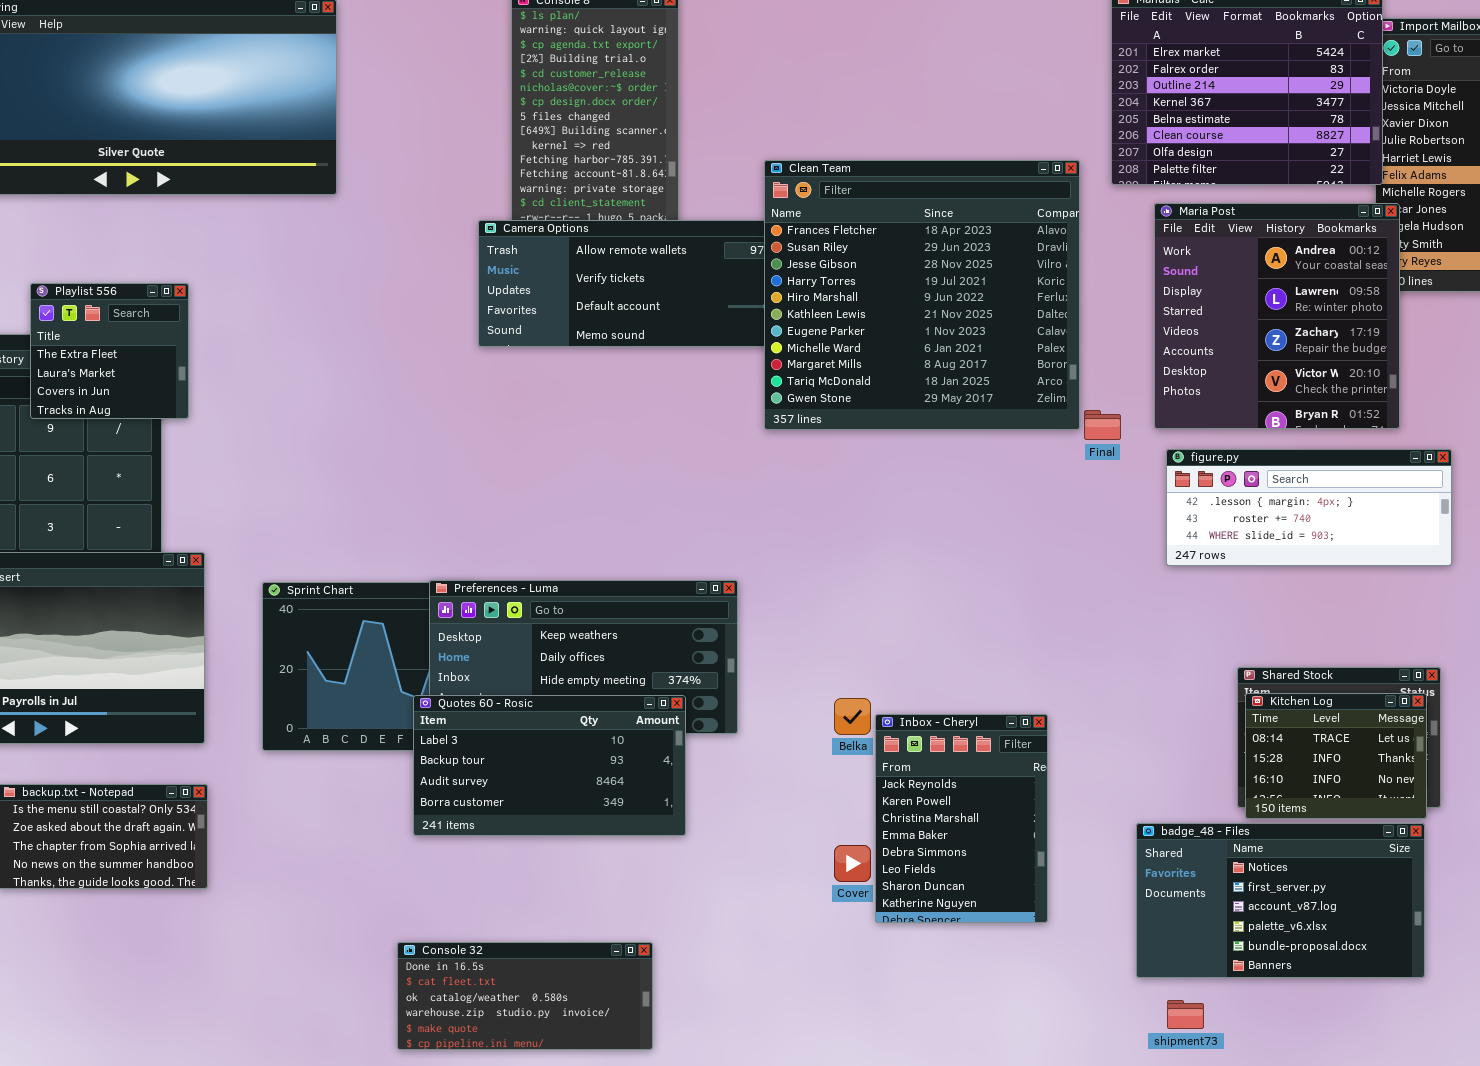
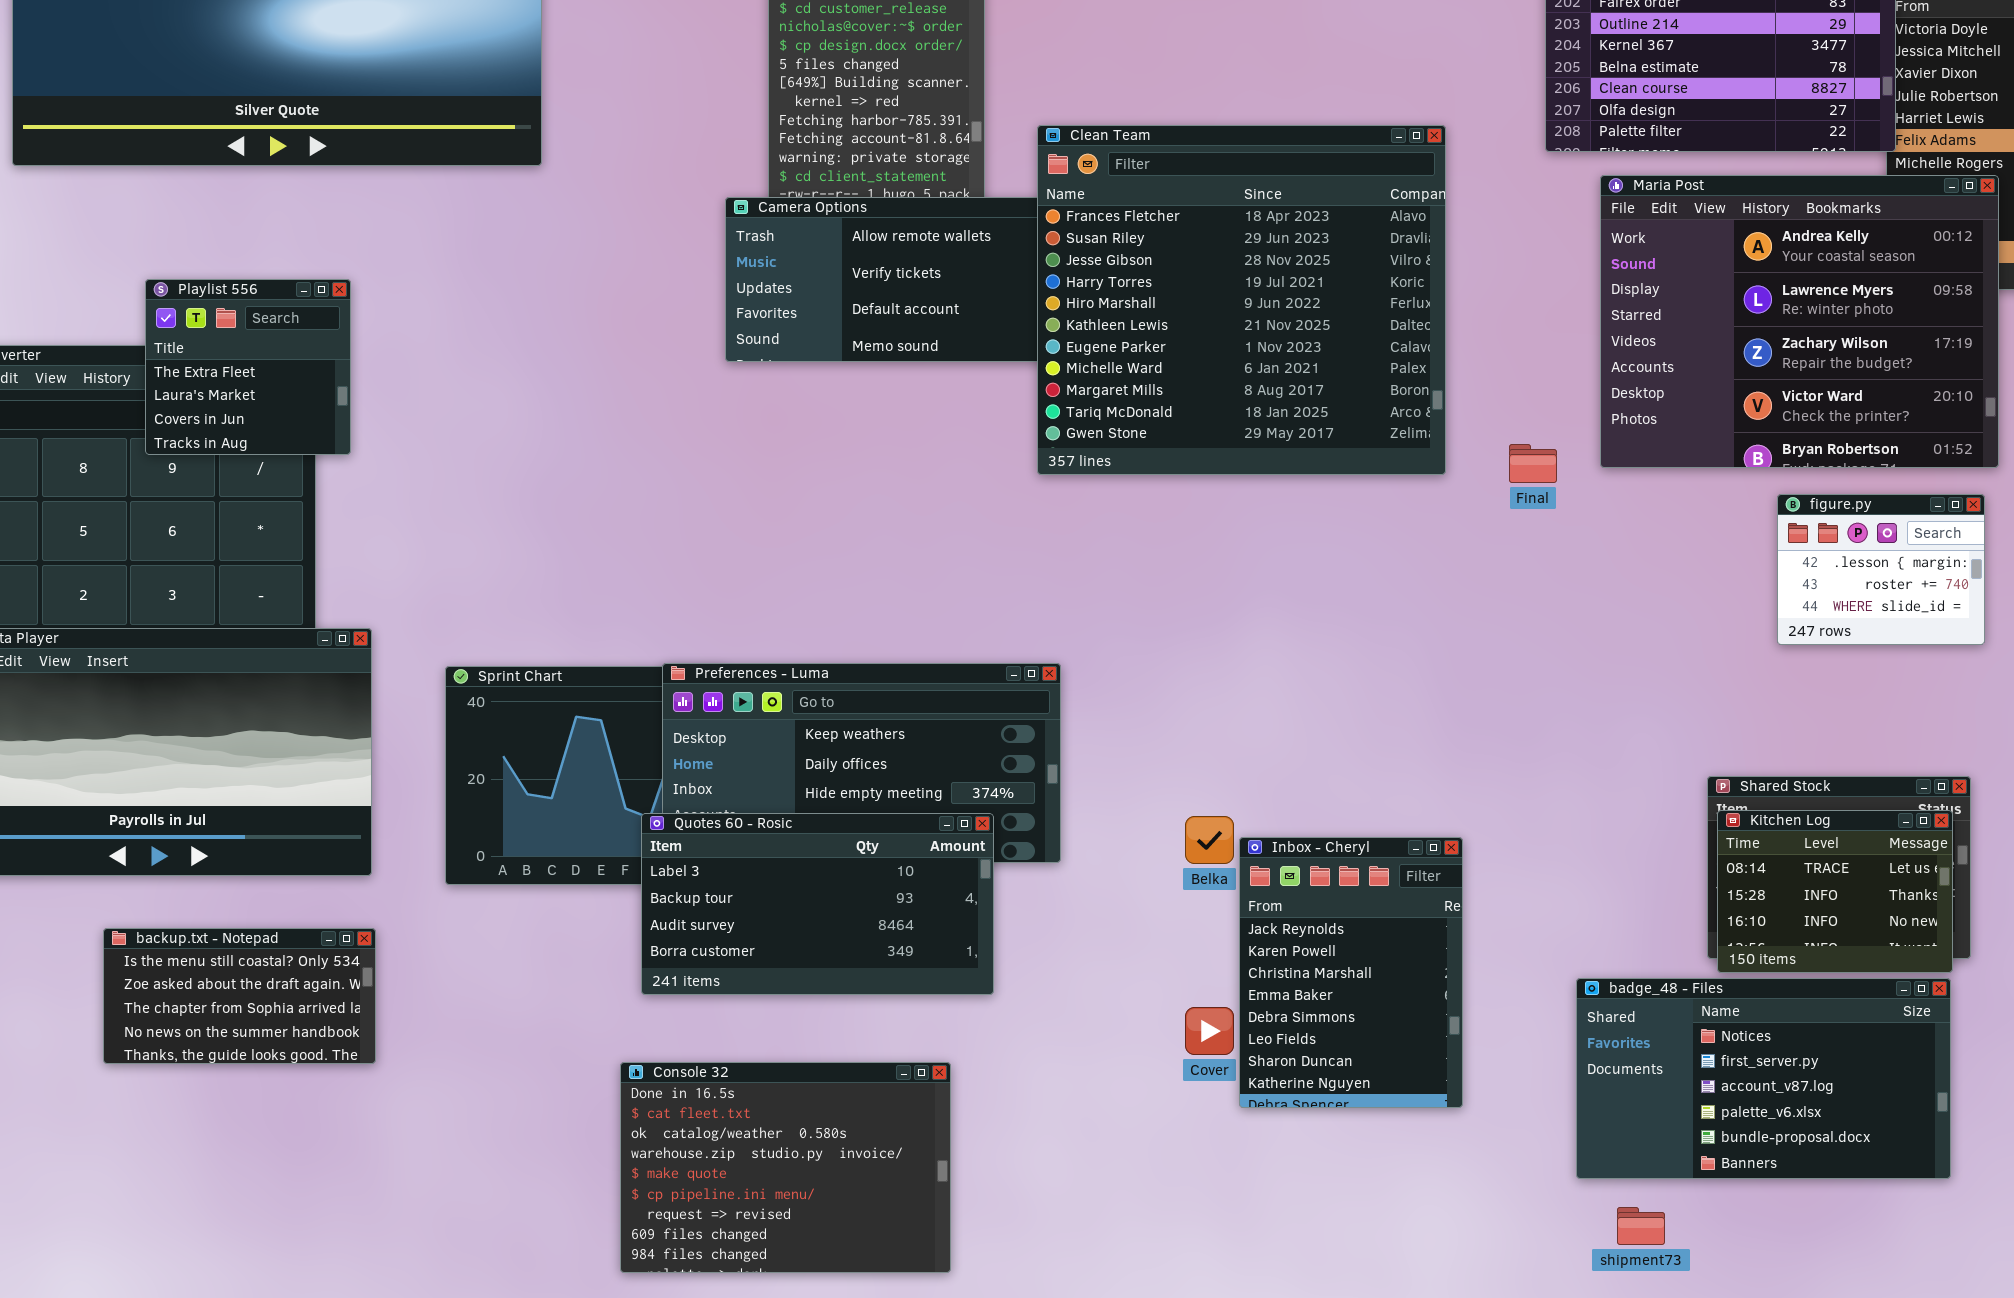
Clean Team: [764,160,1080,430] -> [1037,125,1446,475], moved
Maria Post: [1154,203,1400,429] -> [1600,175,1999,468], resized
figure.py: [1166,449,1452,566] -> [1777,494,1985,645], resized
Console 32: [397,942,653,1050] -> [620,1062,951,1273], resized

